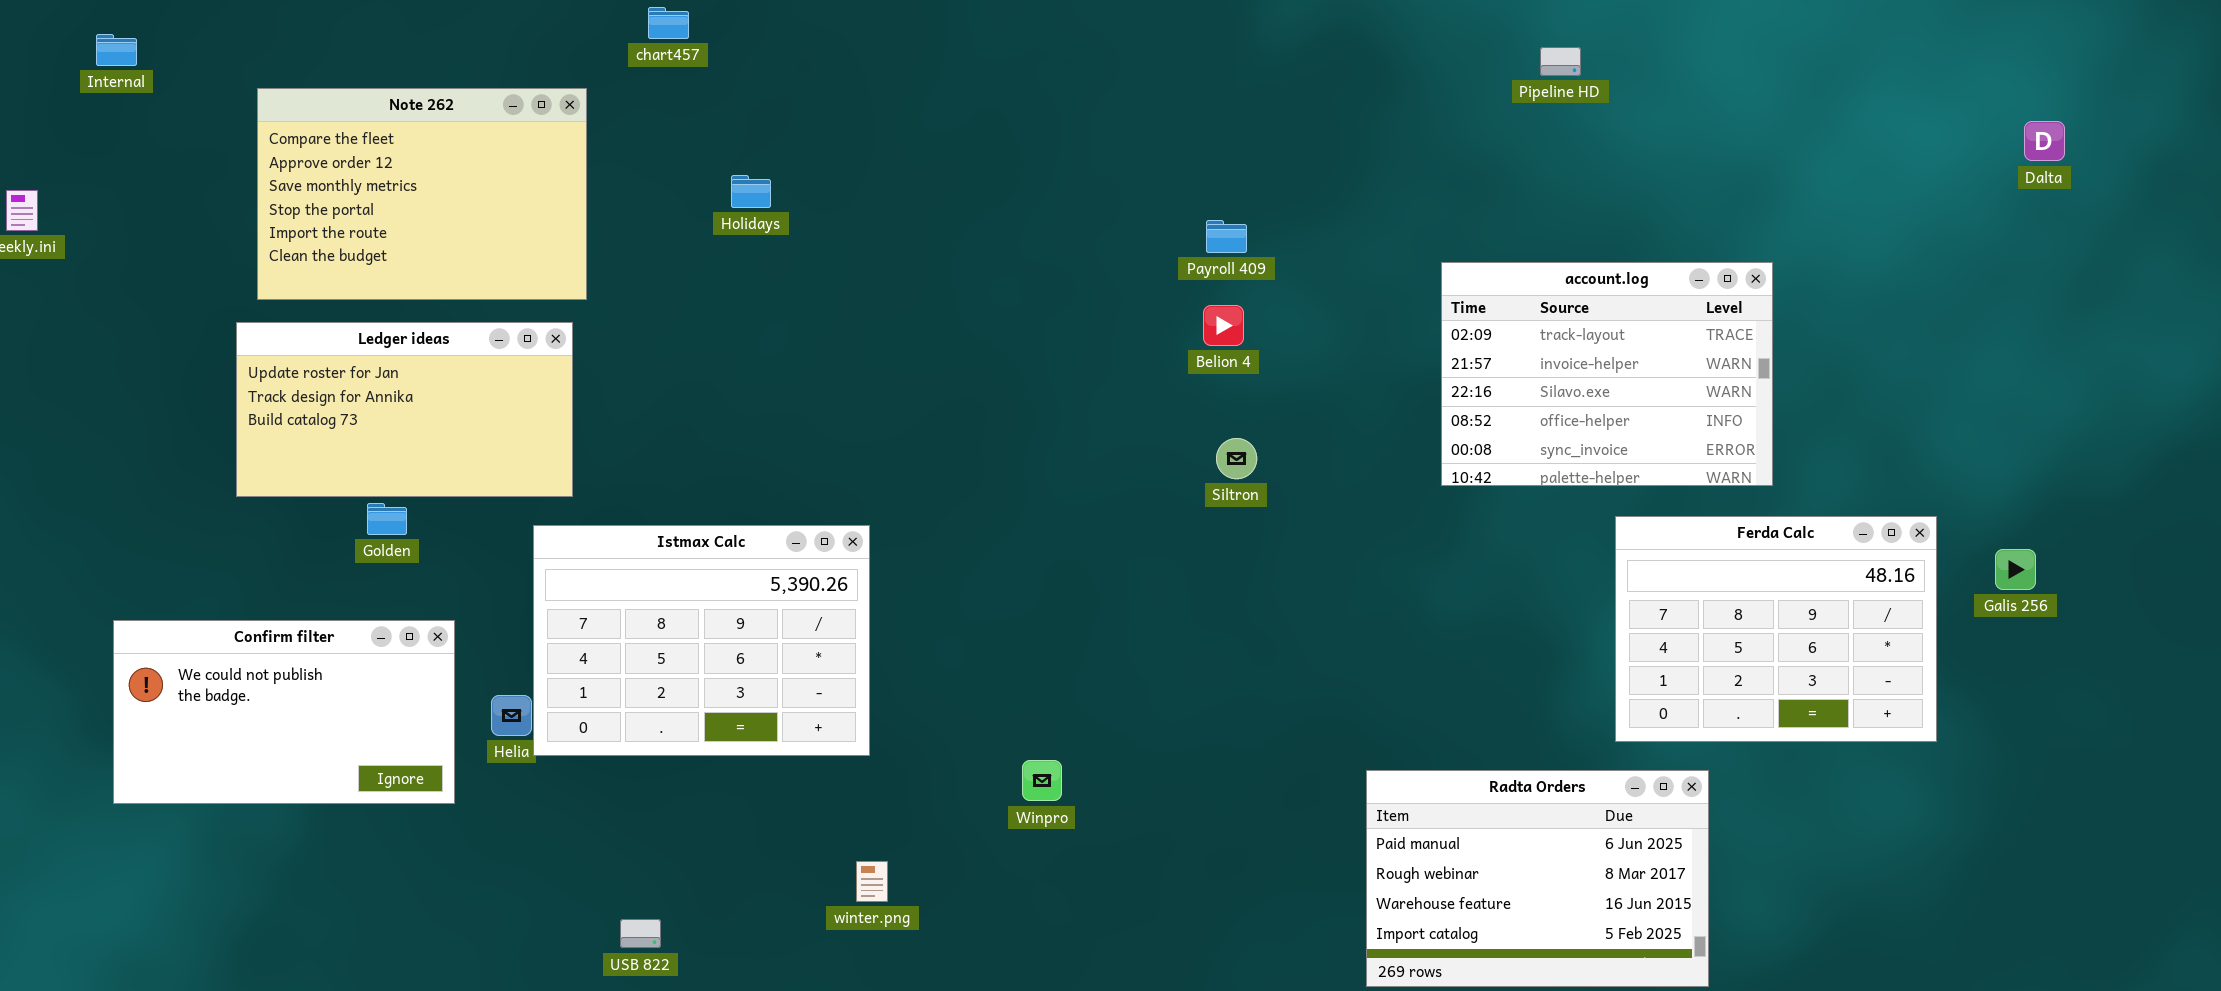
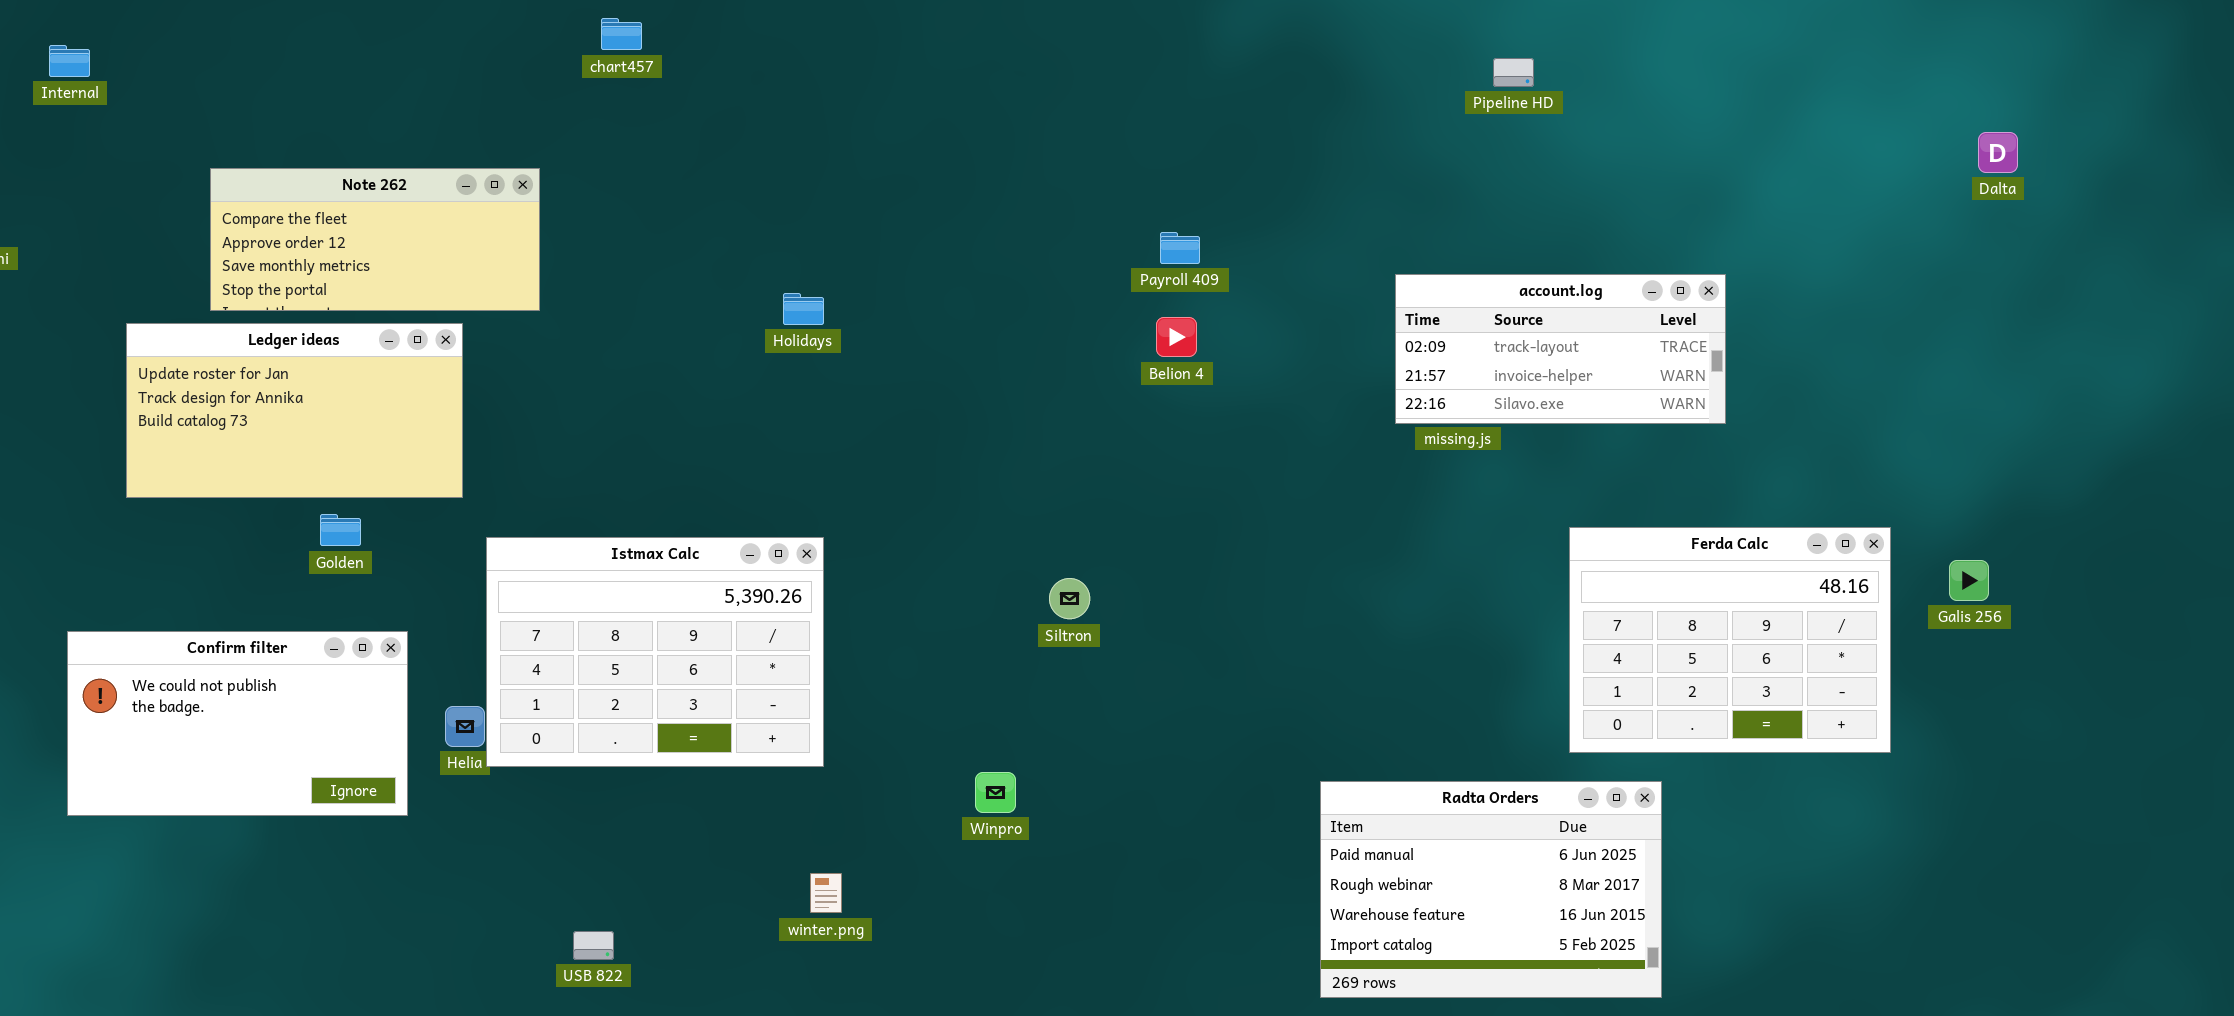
Note 262: [257,88,587,300] -> [210,168,540,311], resized
Holidays: [731,175,771,208] -> [783,293,824,325], moved
account.log: [1441,262,1773,486] -> [1395,274,1726,424], resized
Ledger ideas: [236,322,573,497] -> [126,323,463,498], moved
Siltron: [1216,438,1257,479] -> [1049,578,1090,619], moved

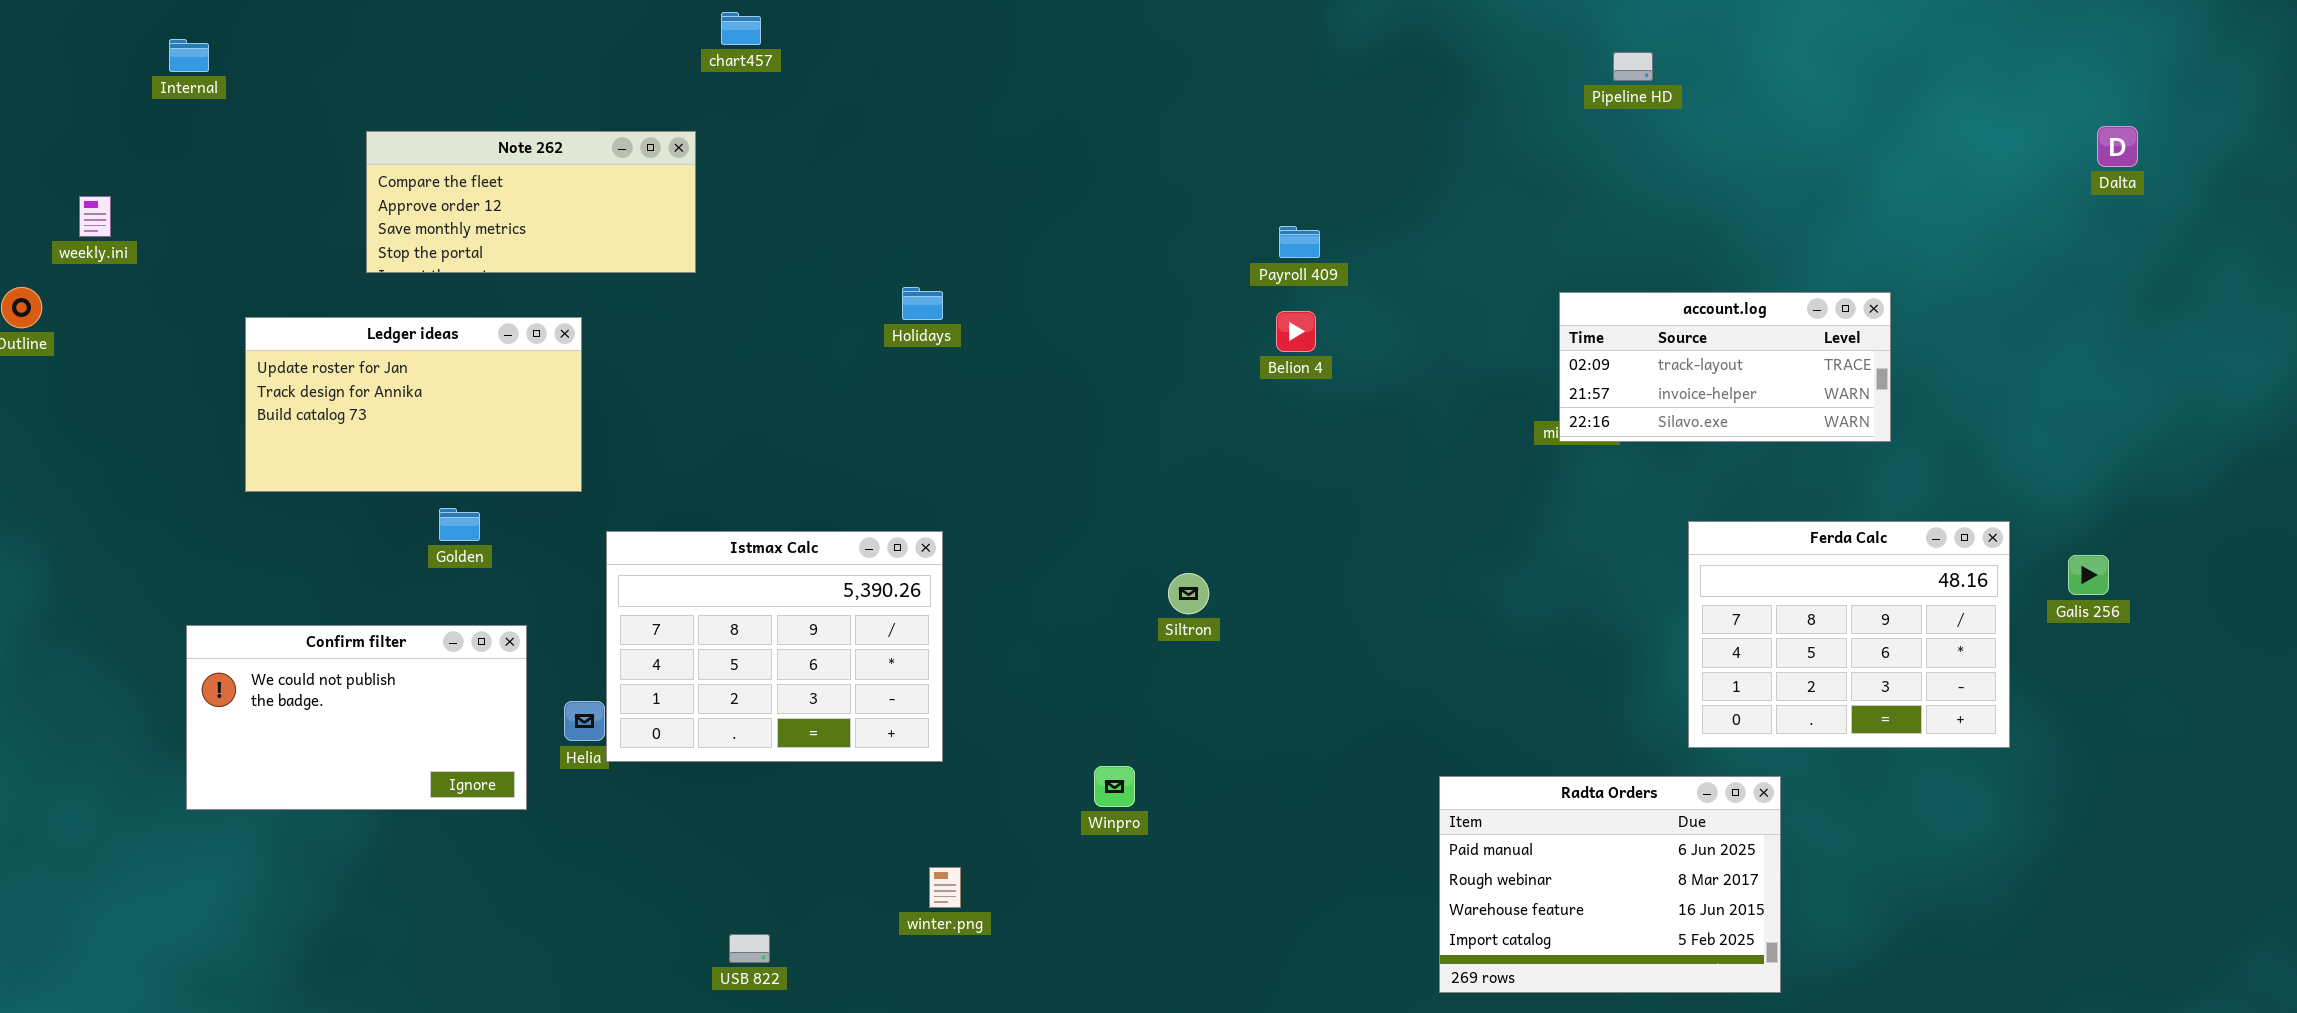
Note 262: [210,168,540,311] -> [366,131,696,273], moved
account.log: [1395,274,1726,424] -> [1559,292,1891,442], moved
USB 822: [573,931,614,960] -> [729,934,770,963], moved

